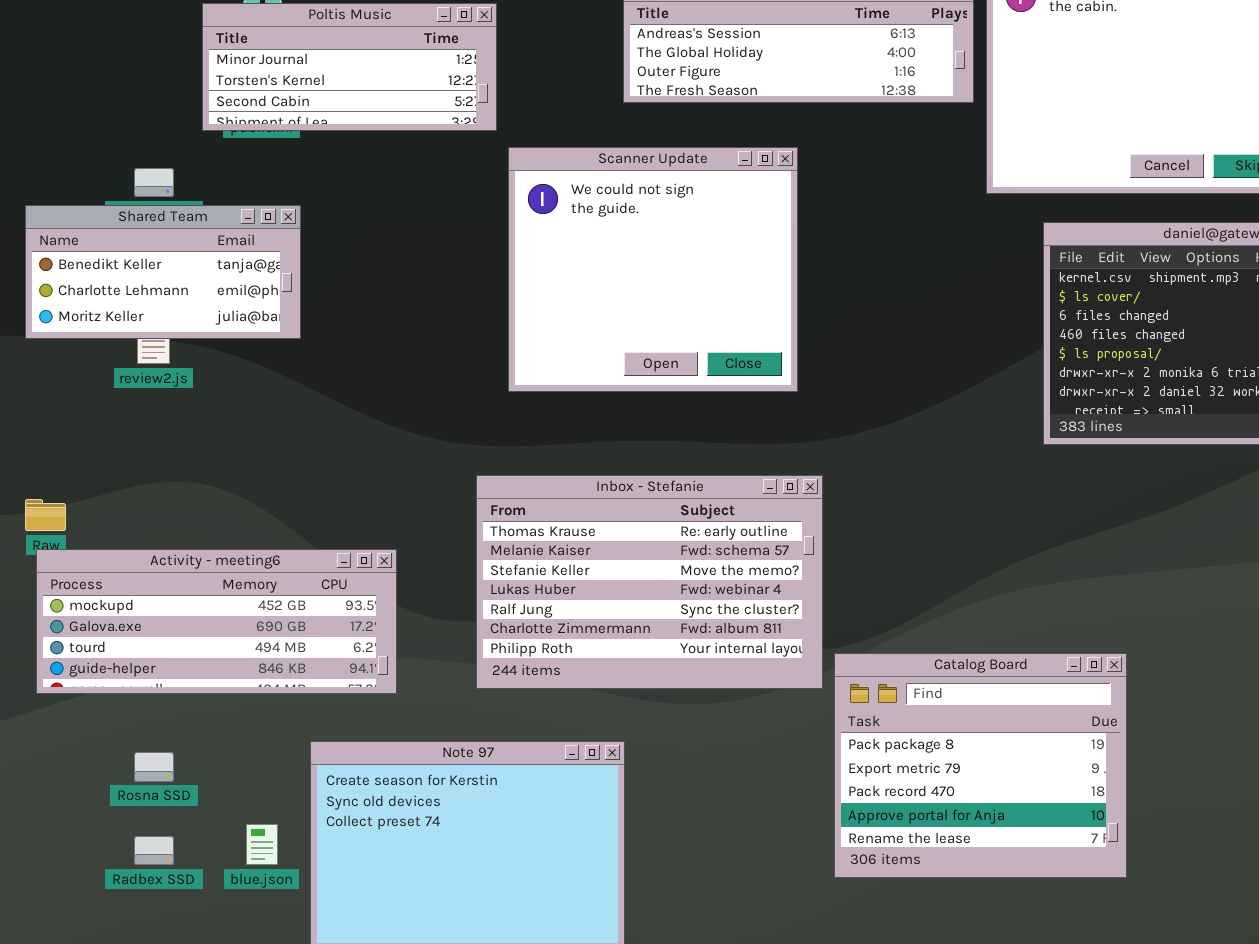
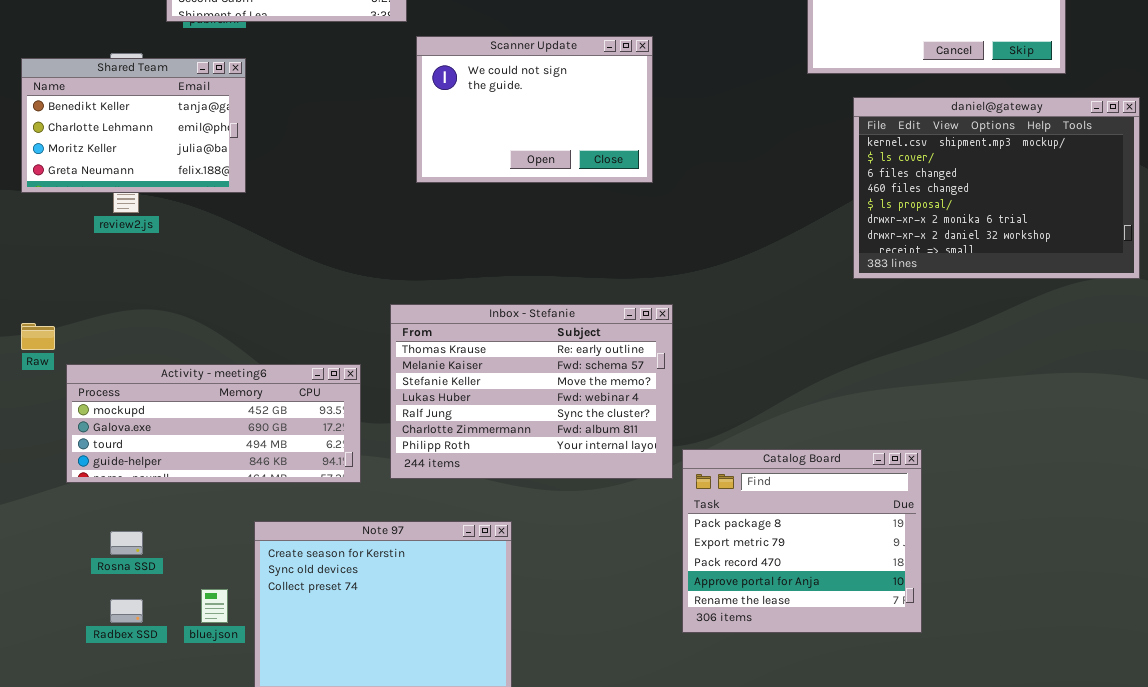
Scanner Update: [508,147,798,392] -> [416,36,653,183], resized
Shared Team: [25,205,301,339] -> [21,58,246,193], resized
Activity - meeting6: [36,549,397,694] -> [66,364,361,483], moved

